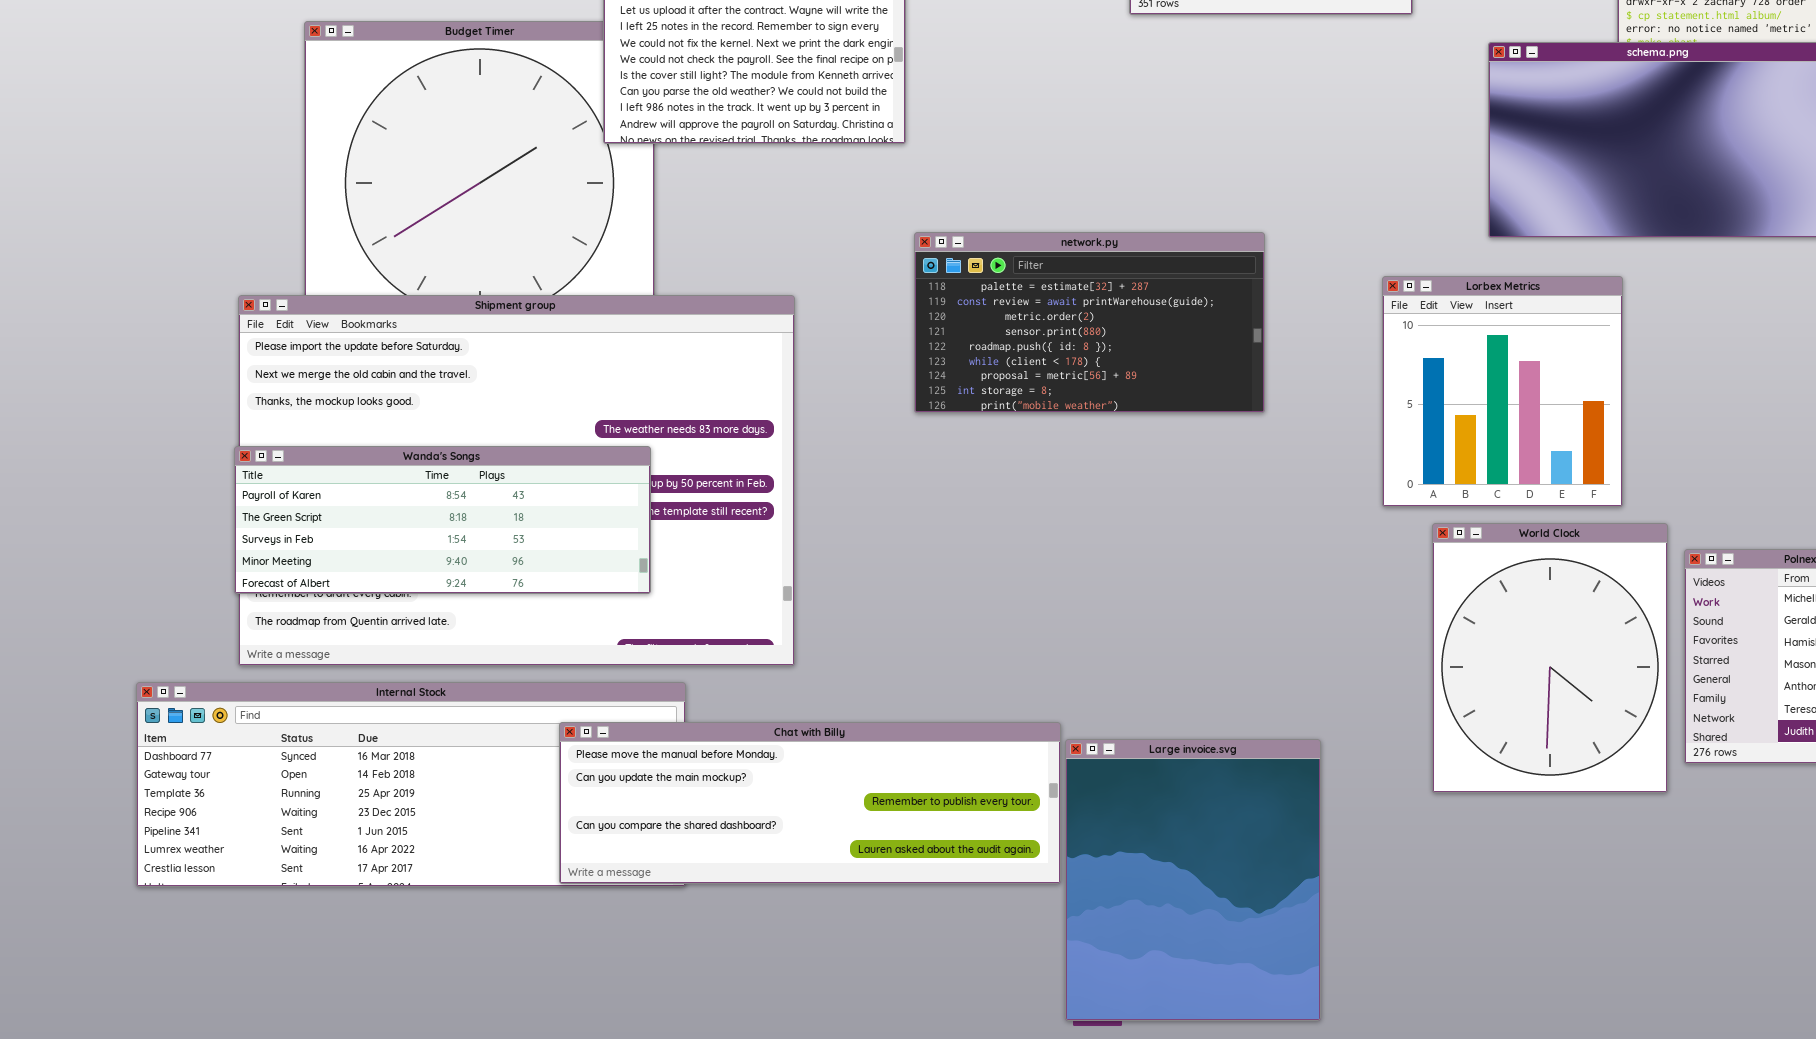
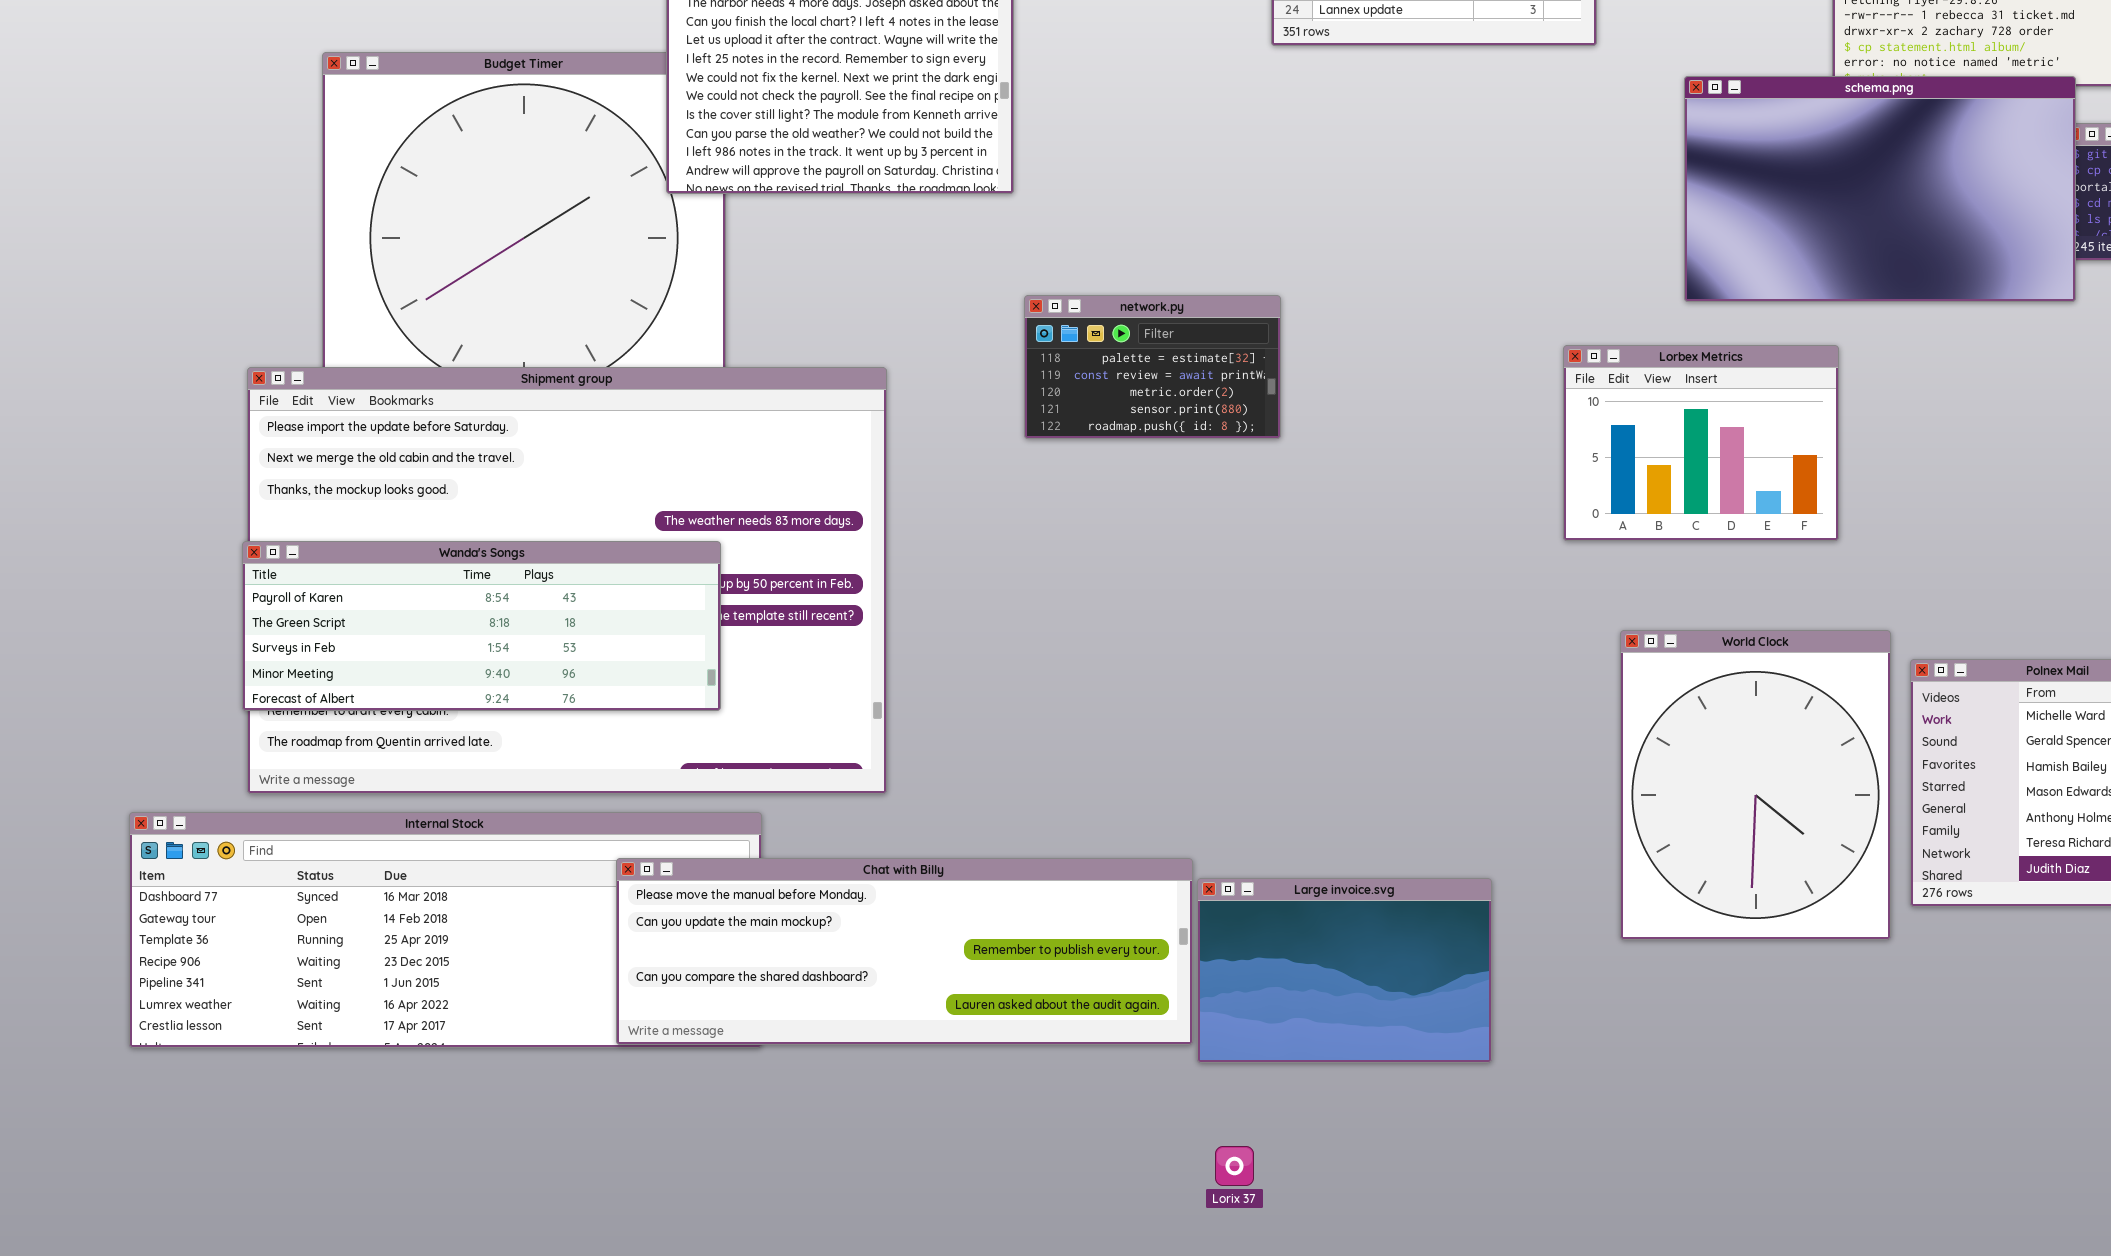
network.py: [914,232,1265,413] -> [1024,295,1281,439], resized
Lorbex Metrics: [1382,276,1623,507] -> [1563,345,1839,541], resized
Large invoice.svg: [1065,739,1321,1021] -> [1197,878,1492,1063], resized

